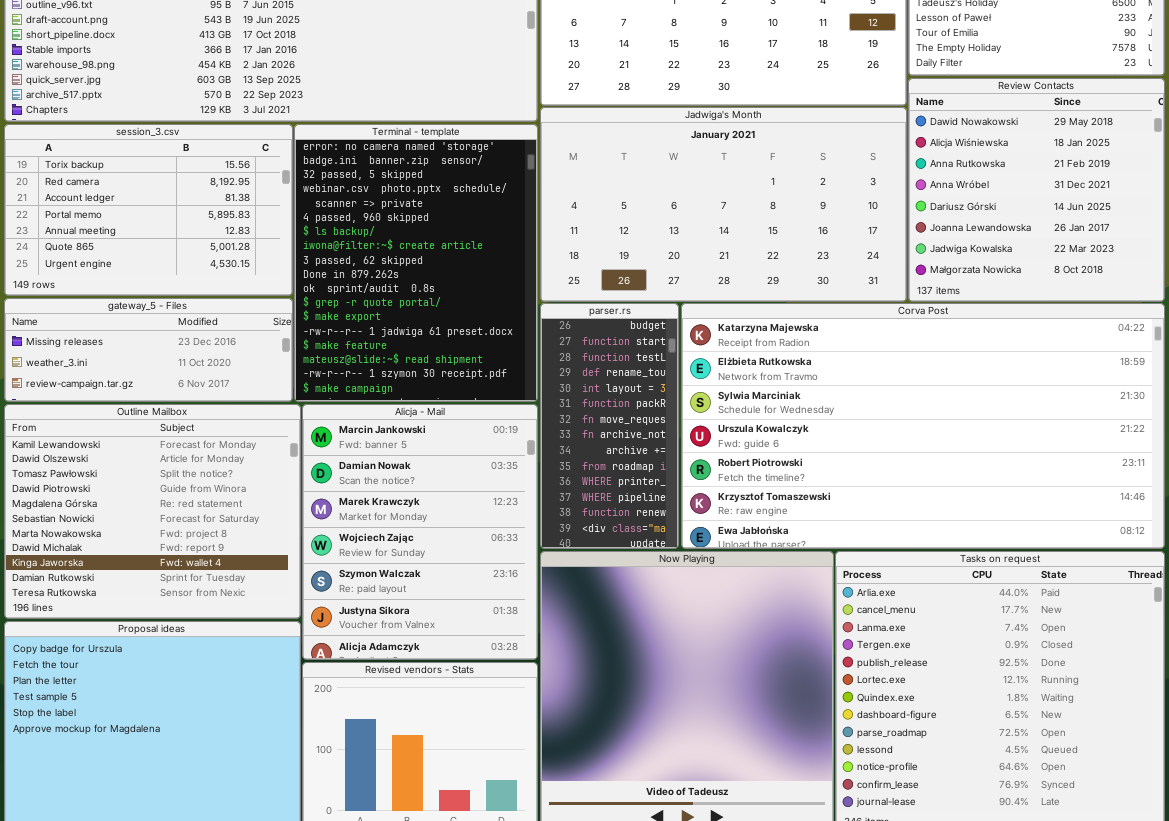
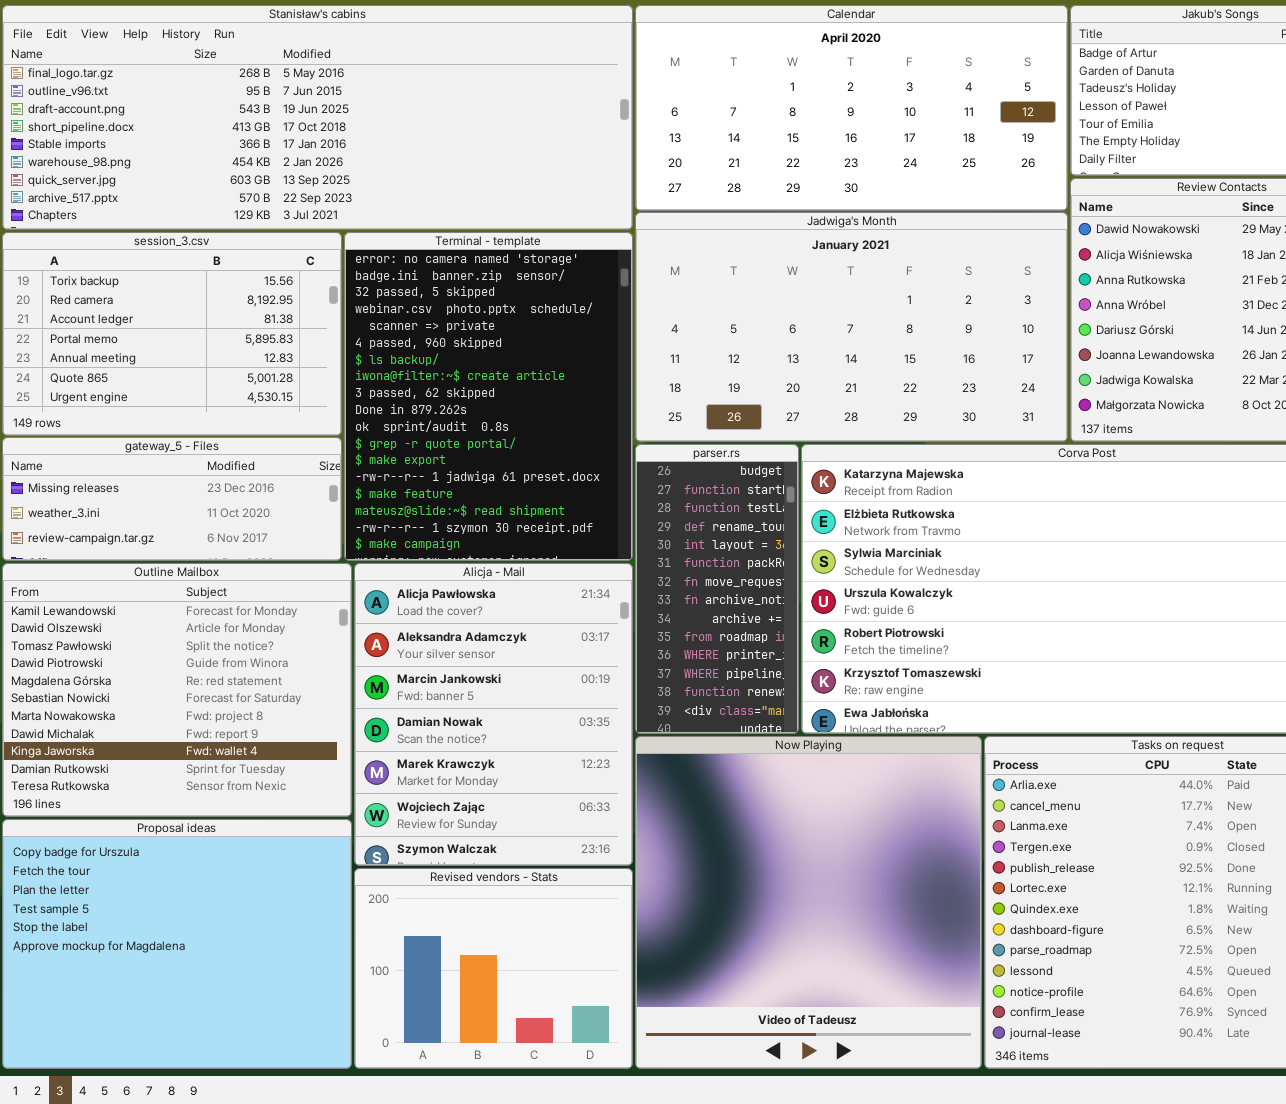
Alicja - Mail: [302,404,538,660] -> [354,563,633,866], scrolled up 2 rows

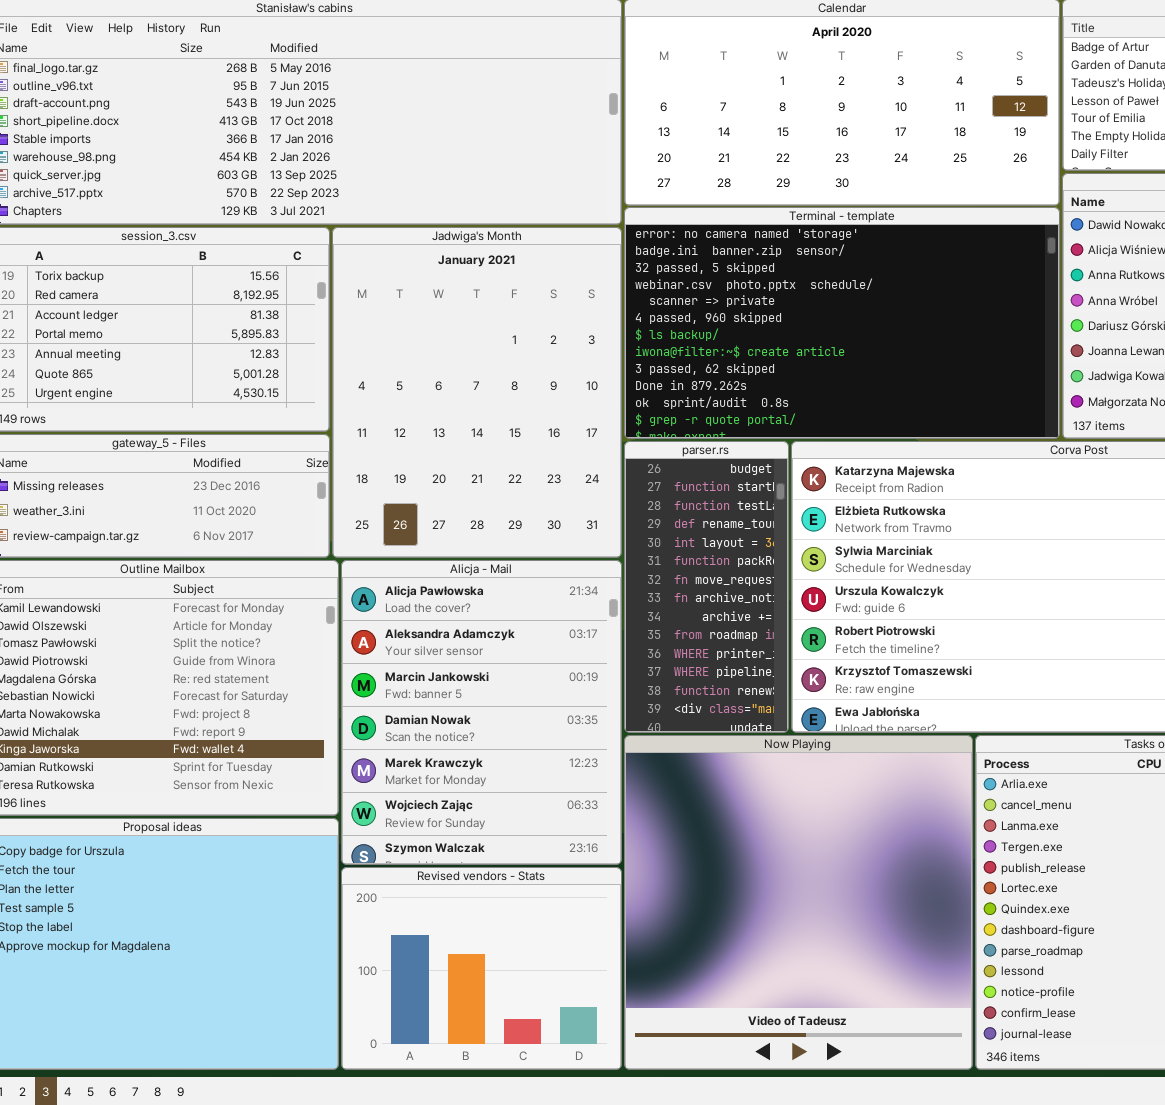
Jadwiga's Month: [635,212,1068,442] -> [332,227,622,558], moved, resized
Terminal - template: [344,232,633,561] -> [624,207,1060,439], moved, resized

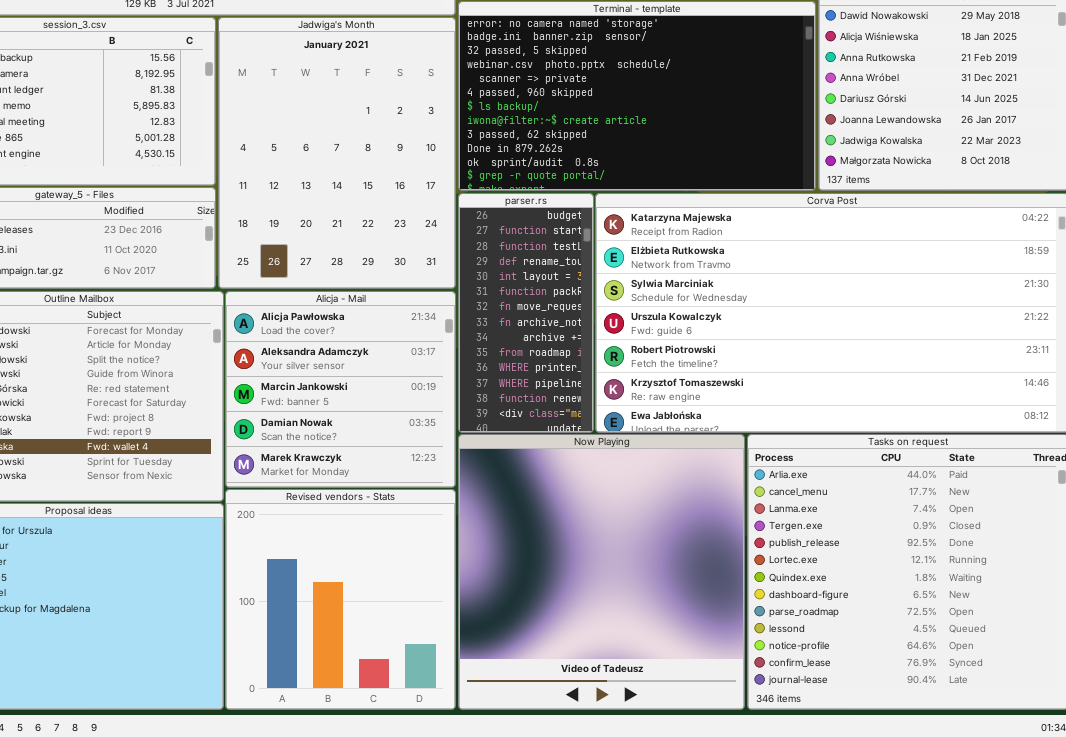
Alicja - Mail: [341,560,622,865] -> [225,291,456,488], resized
Revised vendors - Stats: [341,867,622,1070] -> [225,489,456,710], resized

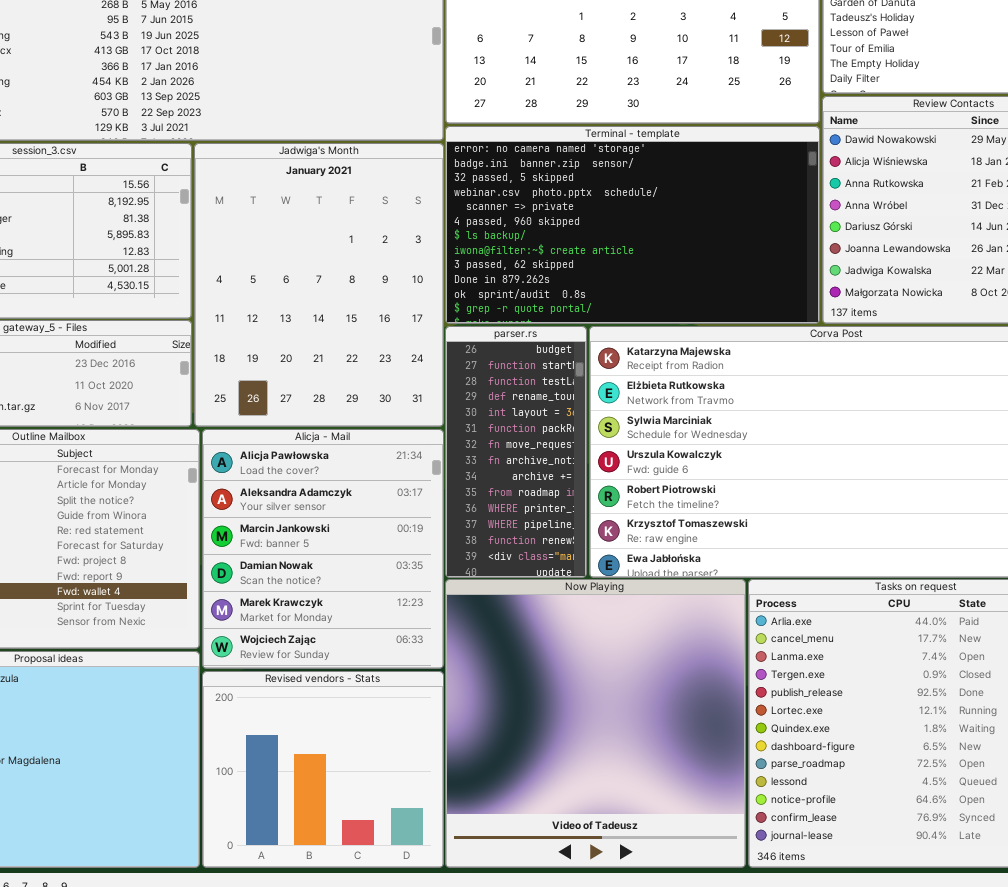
Alicja - Mail: [225,291,456,488] -> [202,429,444,669], resized
Revised vendors - Stats: [225,489,456,710] -> [202,671,444,868], resized

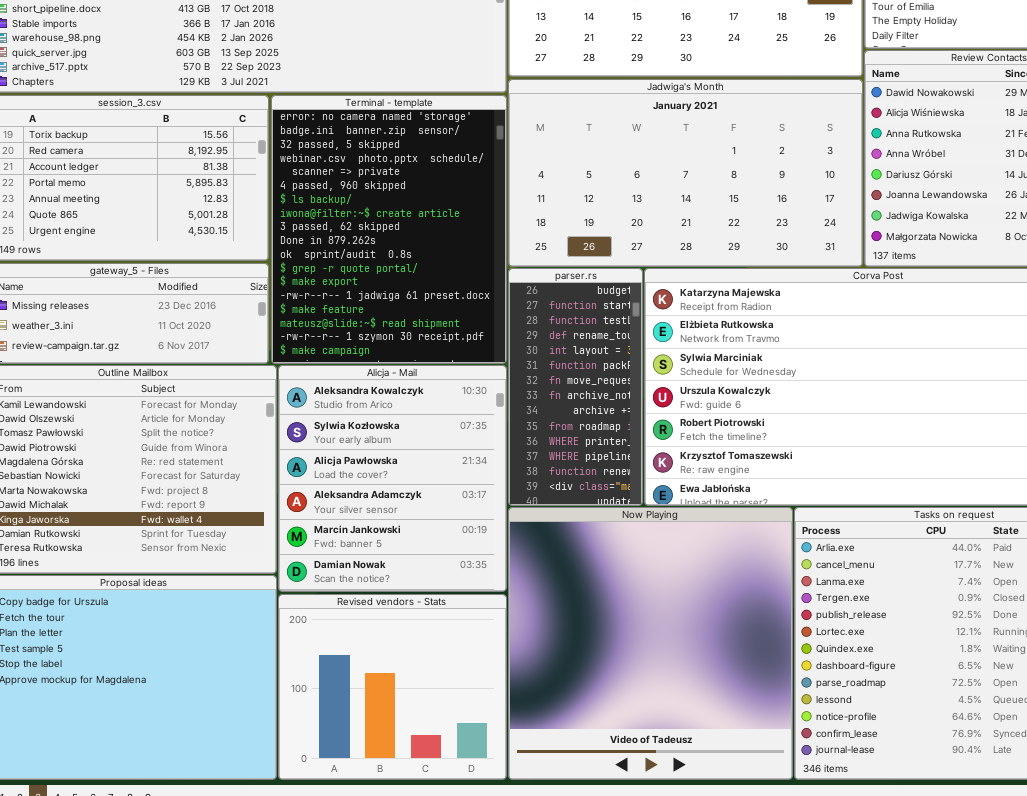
Terminal - template: [445,126,820,324] -> [271,95,507,364], moved, resized
Jadwiga's Month: [194,143,444,427] -> [508,79,863,267], moved, resized
Alicja - Mail: [202,429,444,669] -> [278,365,507,592], scrolled up 2 rows

